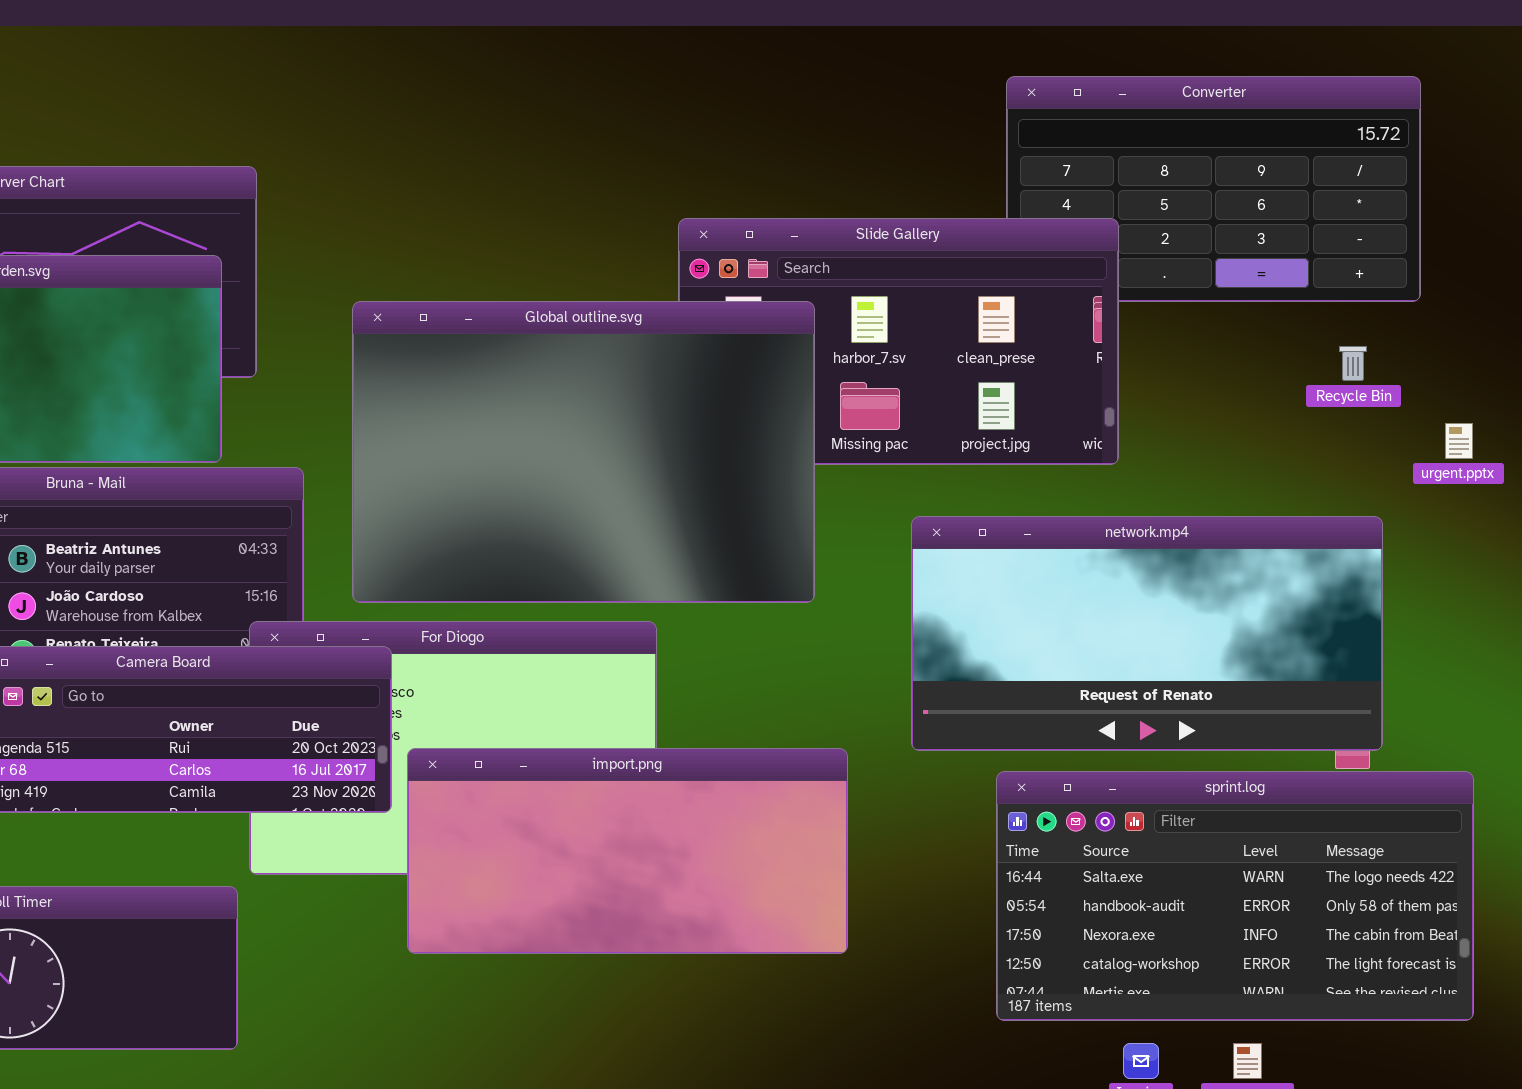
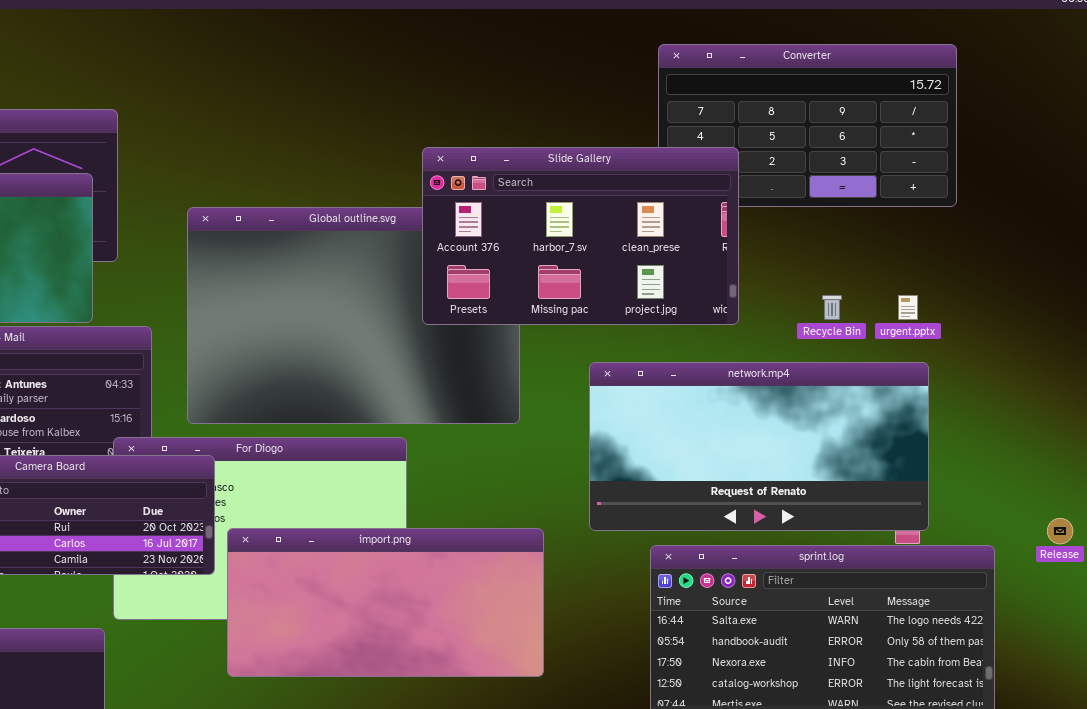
Slide Gallery: [678,218,1119,465] -> [422,147,739,325], raised
Recycle Bin: [1339,346,1367,381] -> [822,295,842,320], moved
urgent.pptx: [1445,423,1473,459] -> [898,295,918,320], moved

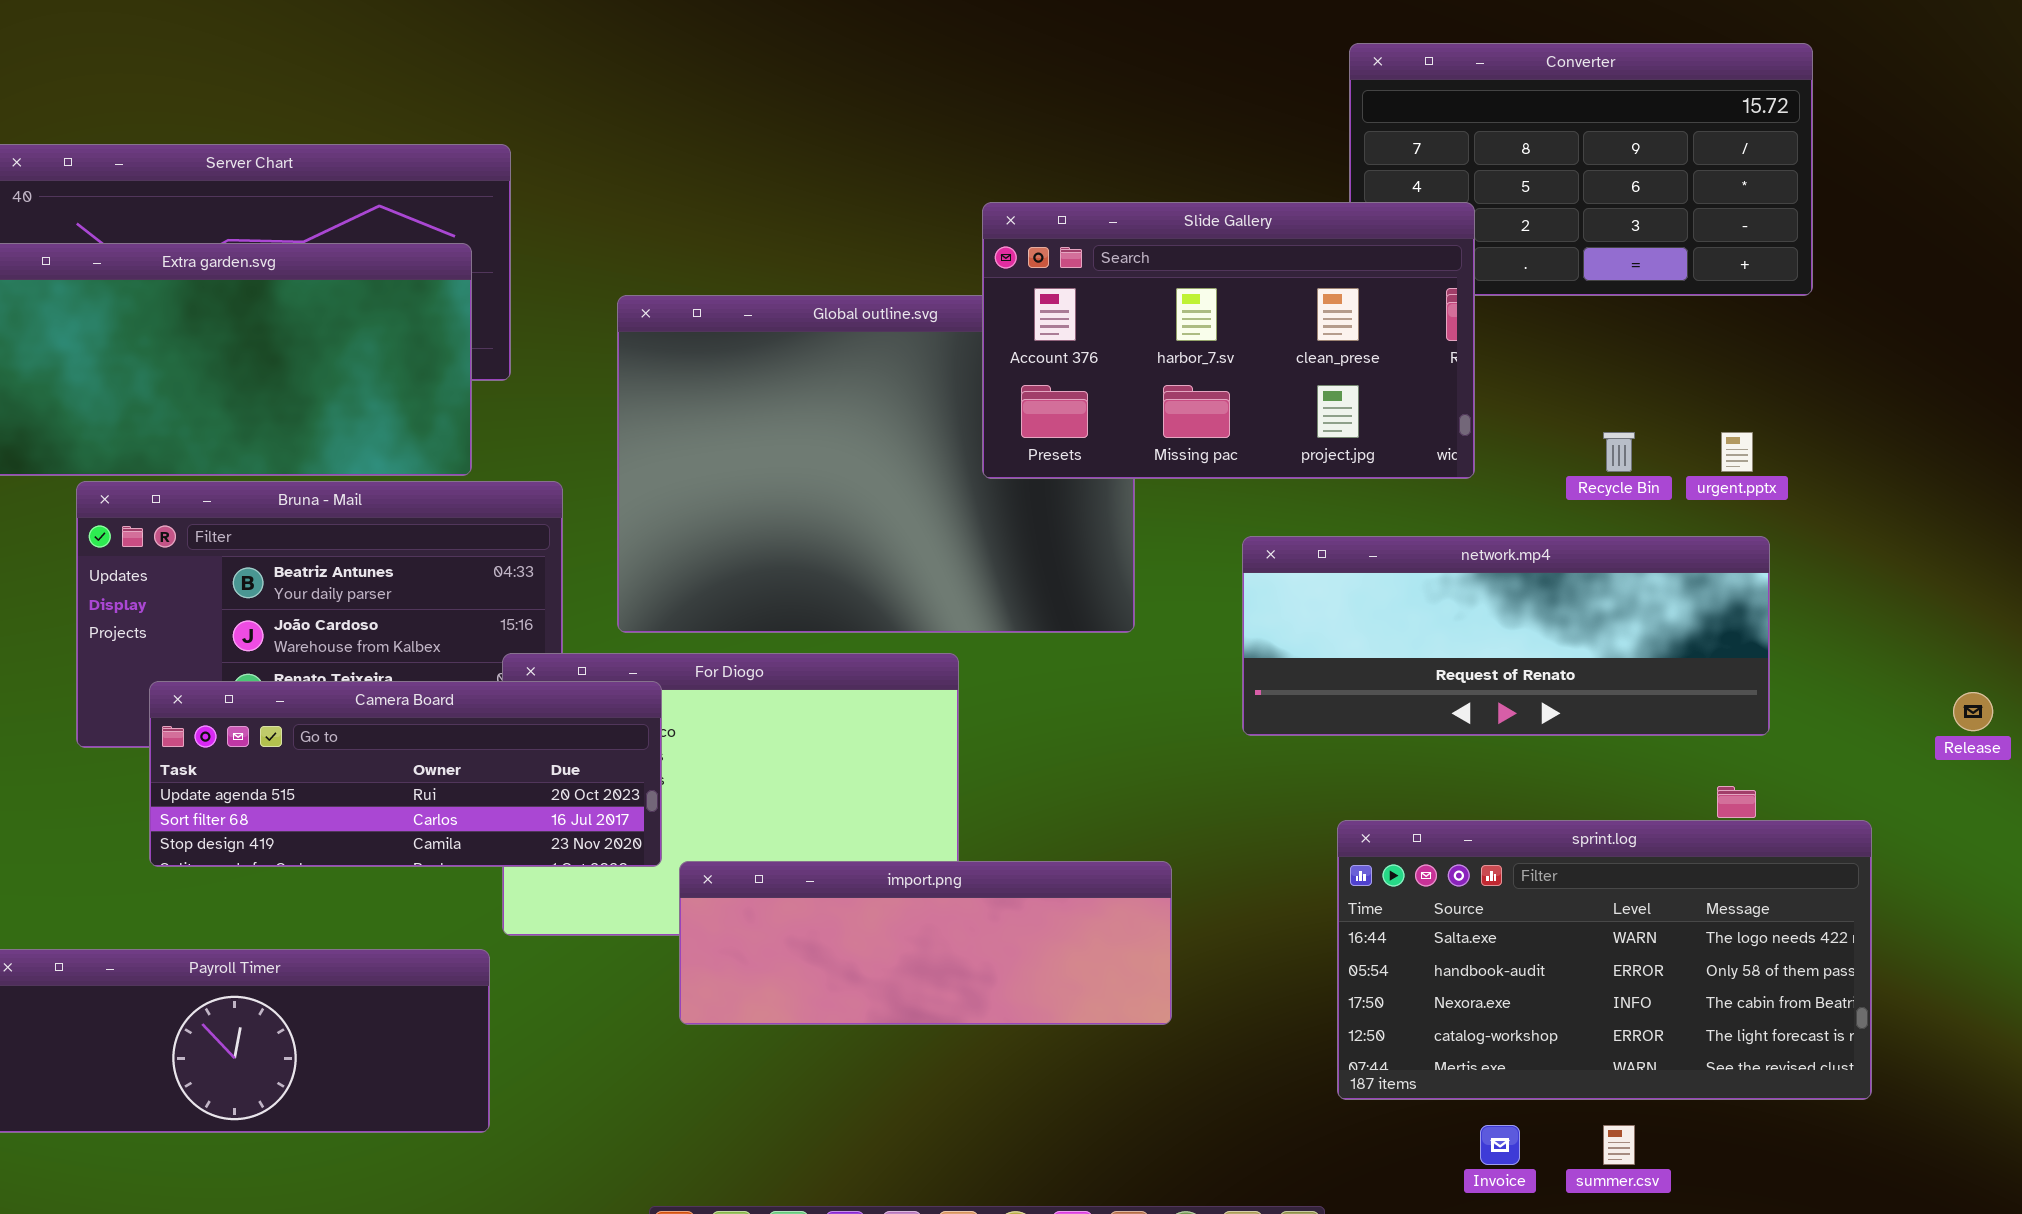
network.mp4: [589,362,929,531] -> [1242,536,1770,736], resized
Release: [1047,518,1073,544] -> [1953,692,1993,731], moved
import.png: [227,528,544,677] -> [679,861,1172,1025], resized

